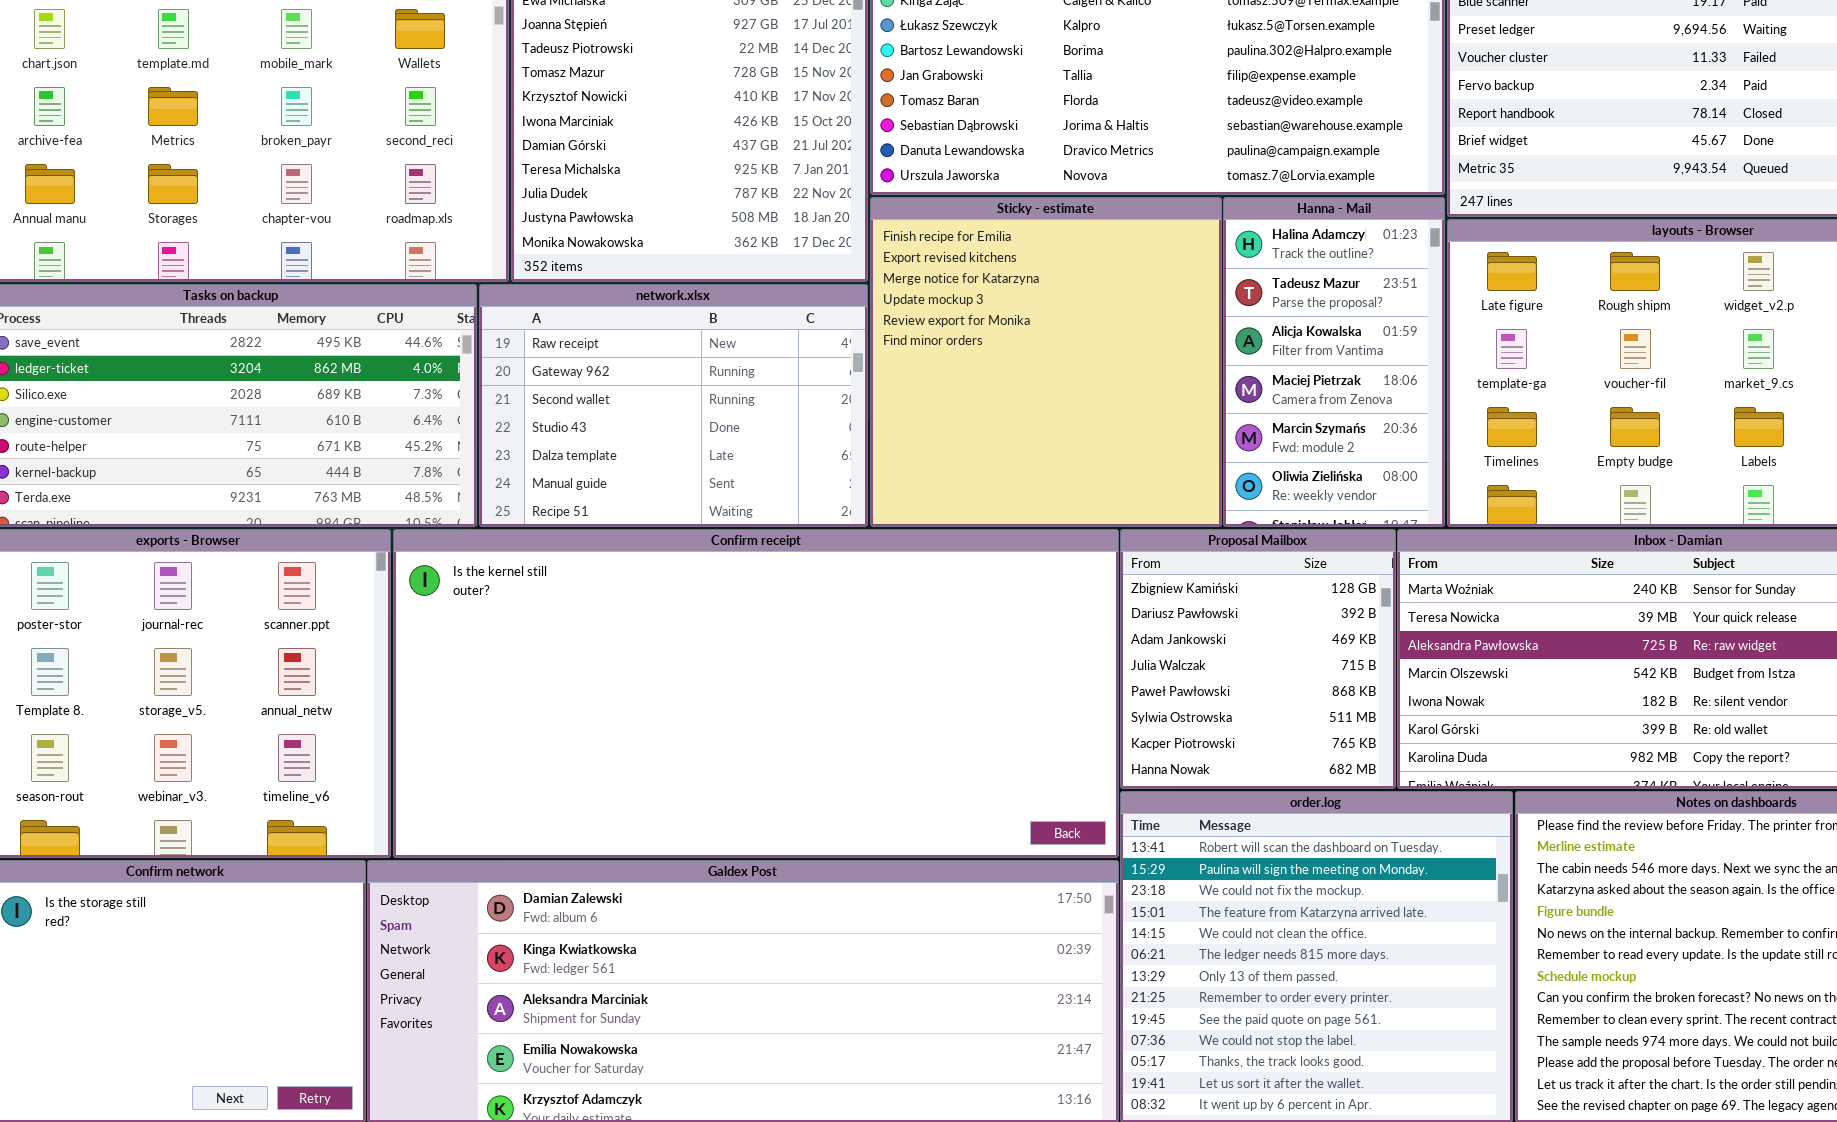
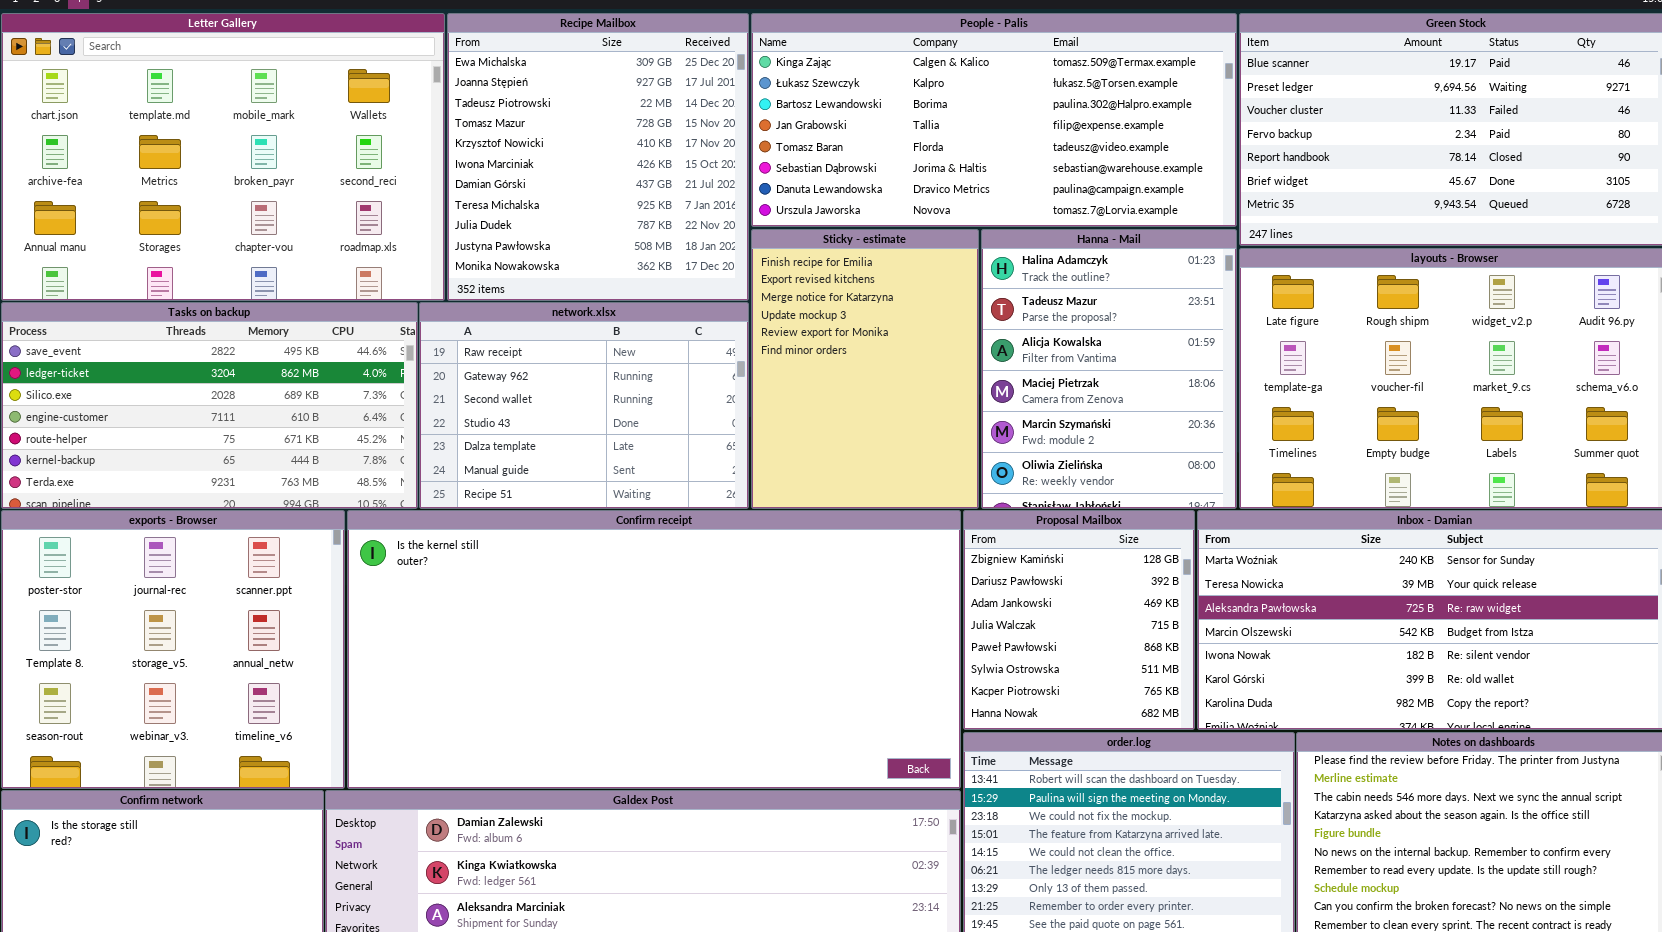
Sticky - estimate: [870,197,1222,527] -> [751,229,979,509], resized
Hanna - Mail: [1223,197,1445,527] -> [981,229,1237,509], resized

